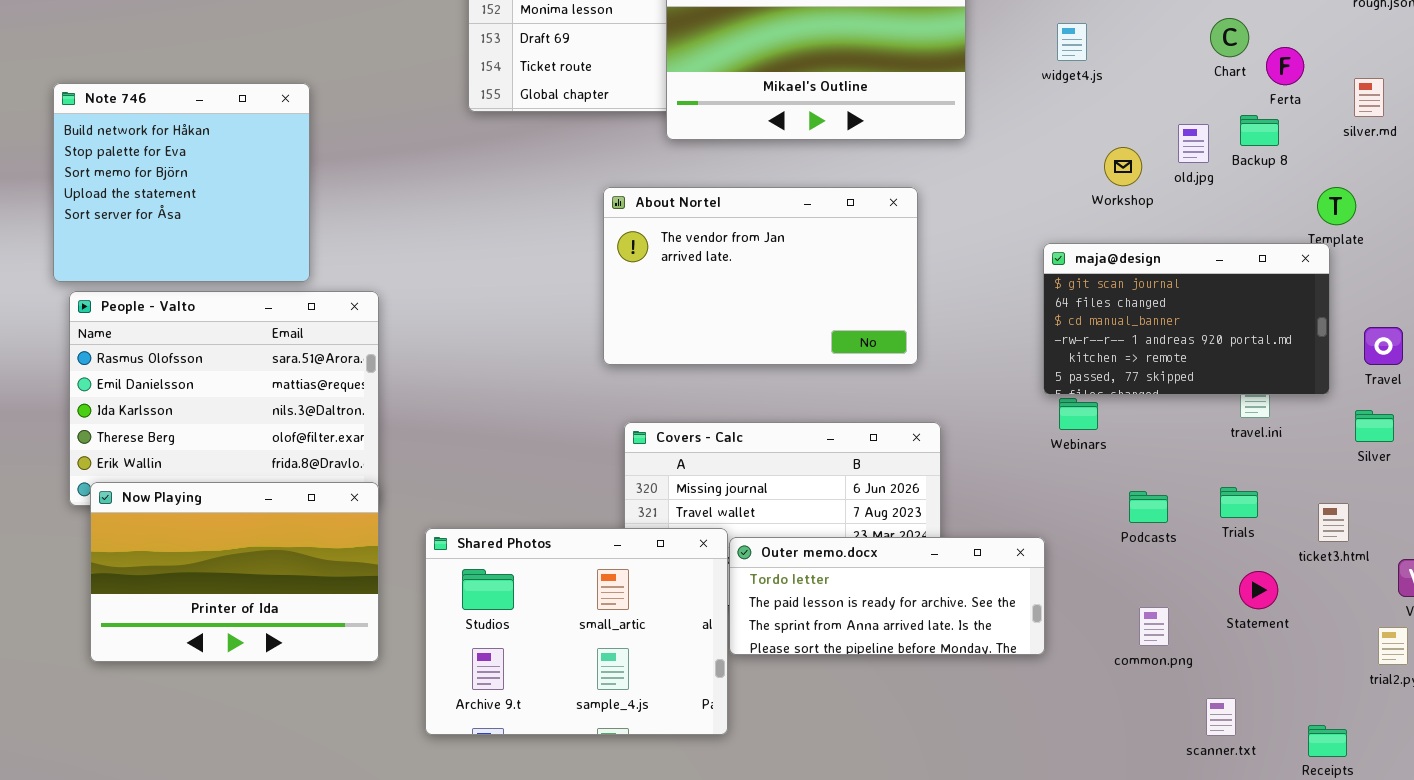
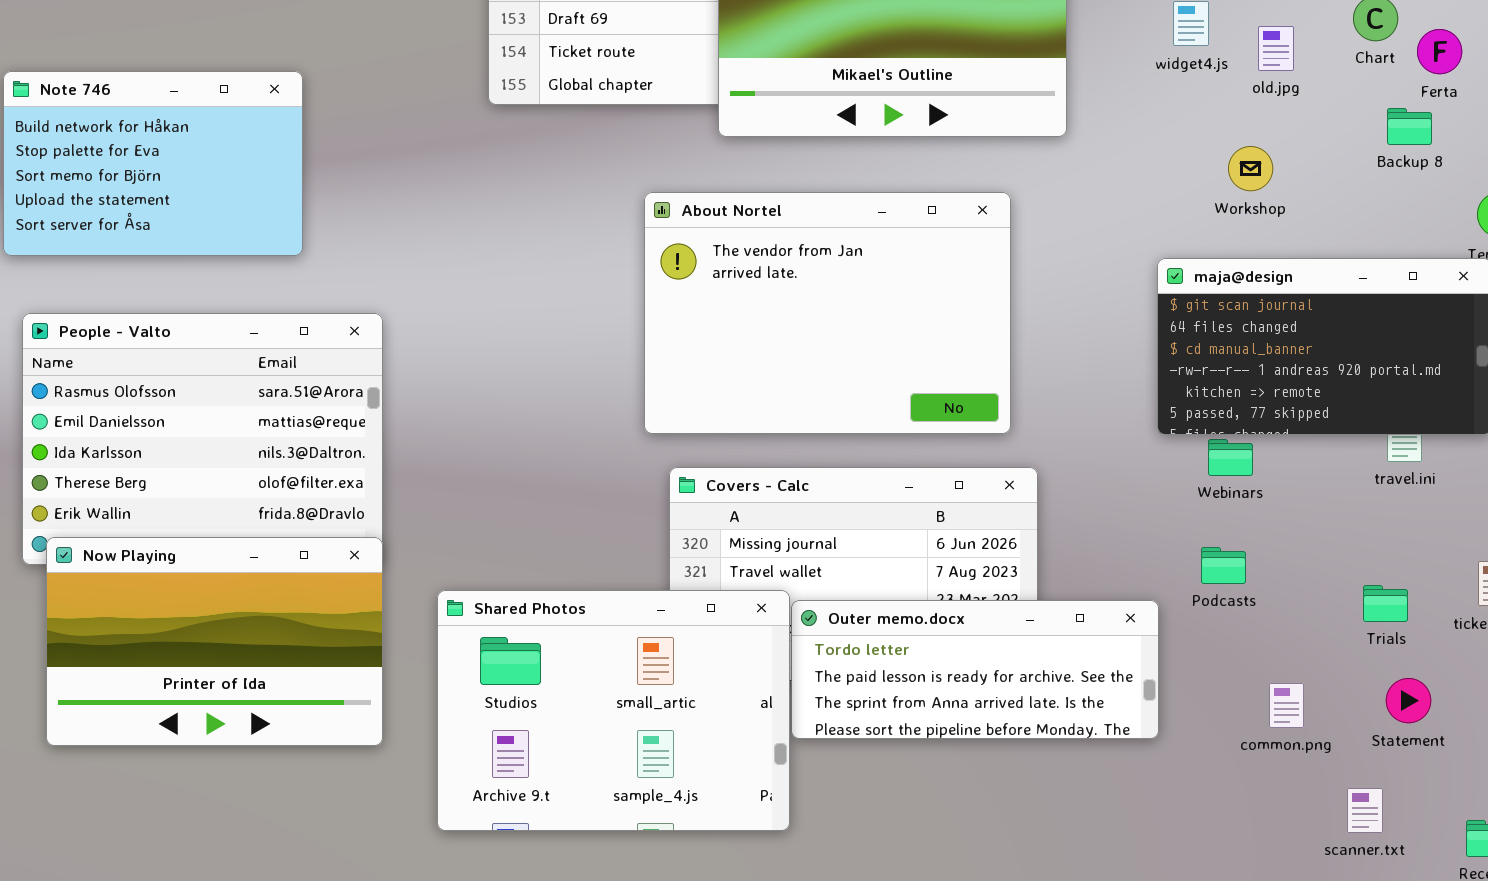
Note 746: [53,83,310,282] -> [3,71,303,256], resized
old.jpg: [1178,124,1209,163] -> [1258,26,1294,71], moved
About Nortel: [603,187,918,365] -> [644,192,1011,434], resized
Webinars: [1059,398,1098,430] -> [1208,439,1253,476], moved
Trials: [1220,487,1258,518] -> [1363,585,1408,622], moved
Podcasts: [1129,491,1168,523] -> [1201,547,1246,584], moved
Statement: [1239,571,1278,609] -> [1386,678,1431,723], moved

